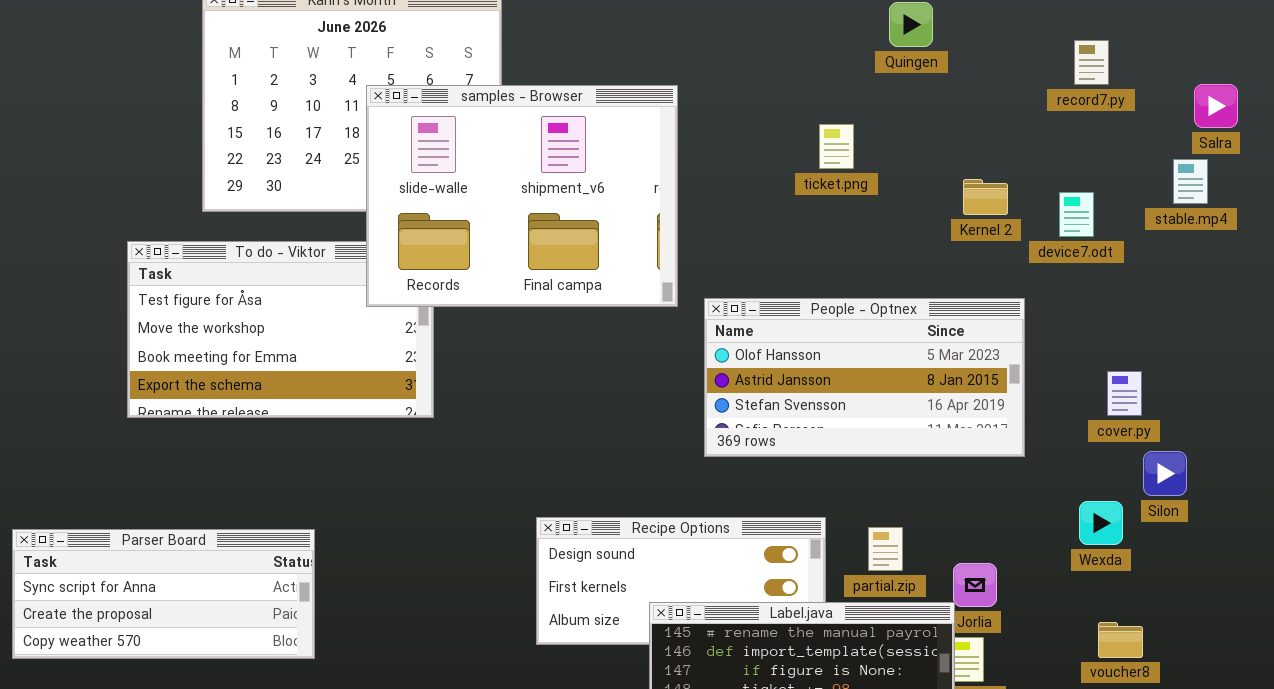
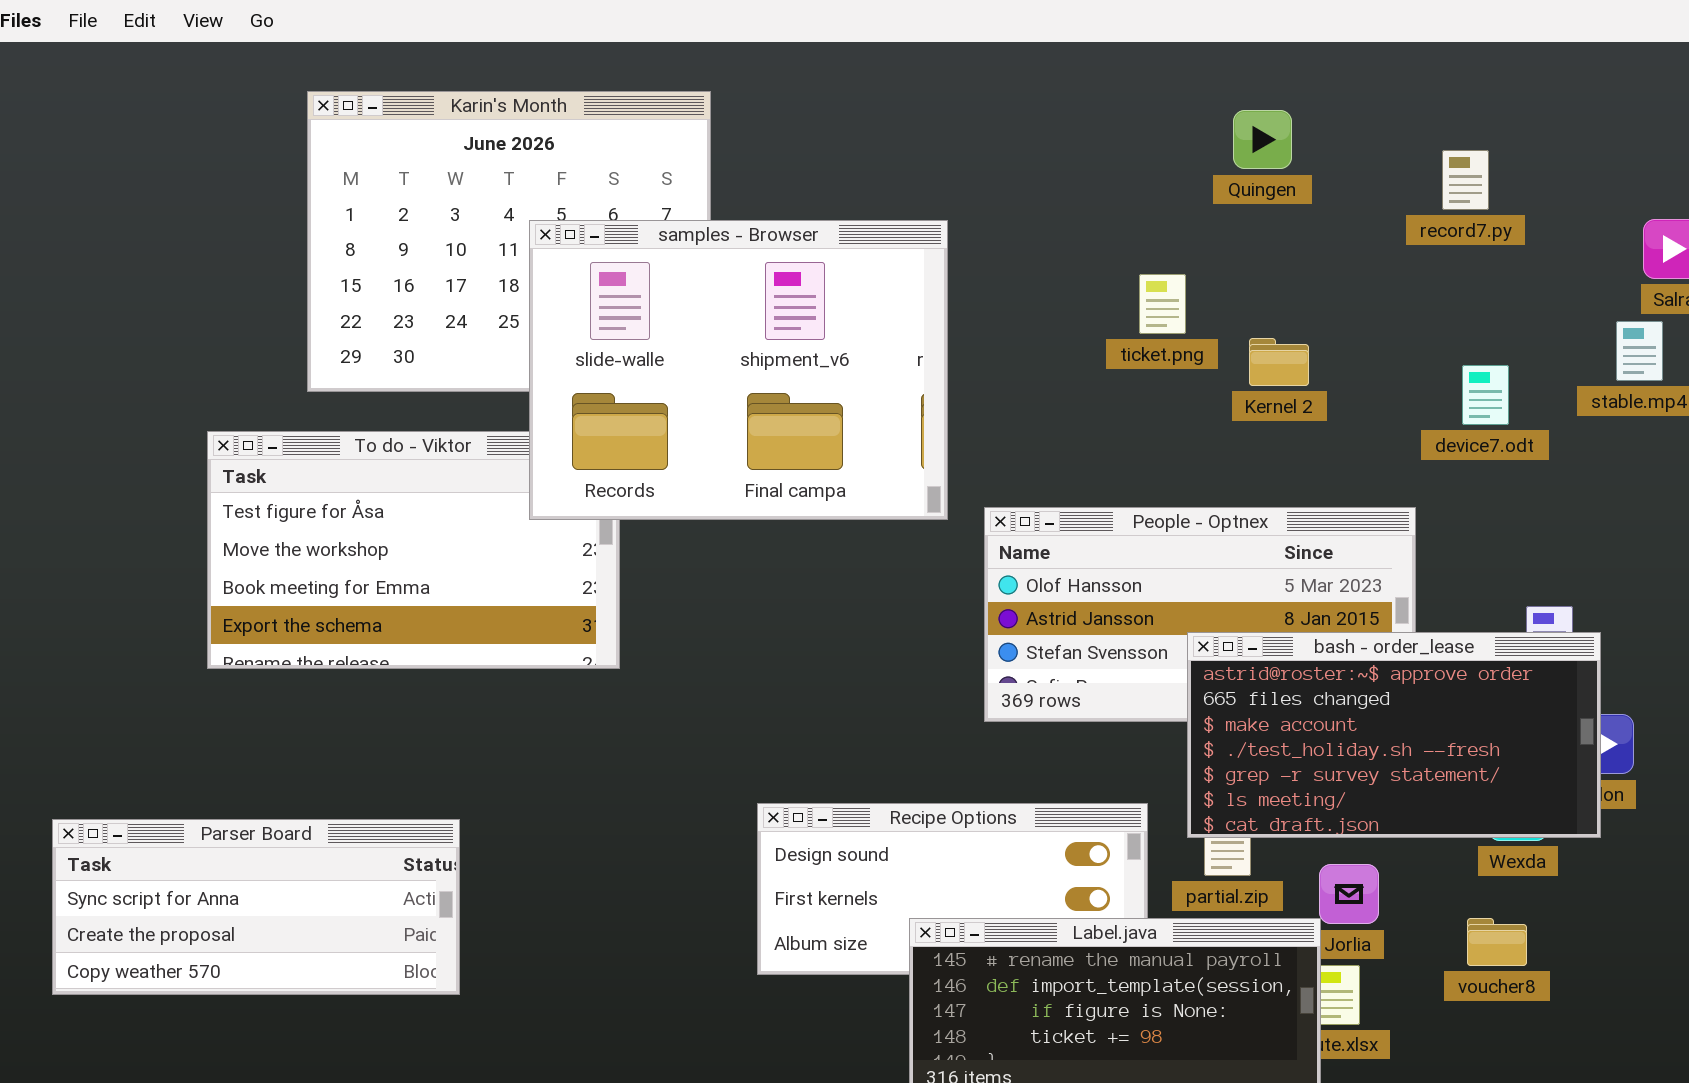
record7.py: [1074,40,1109,85] -> [1442,150,1489,210], moved
Kernel 2: [963,179,1008,215] -> [1249,338,1309,386], moved
bash - order_lease: none -> [1187,632,1601,838], opened
voucher8: [1098,622,1143,658] -> [1467,918,1527,966], moved

